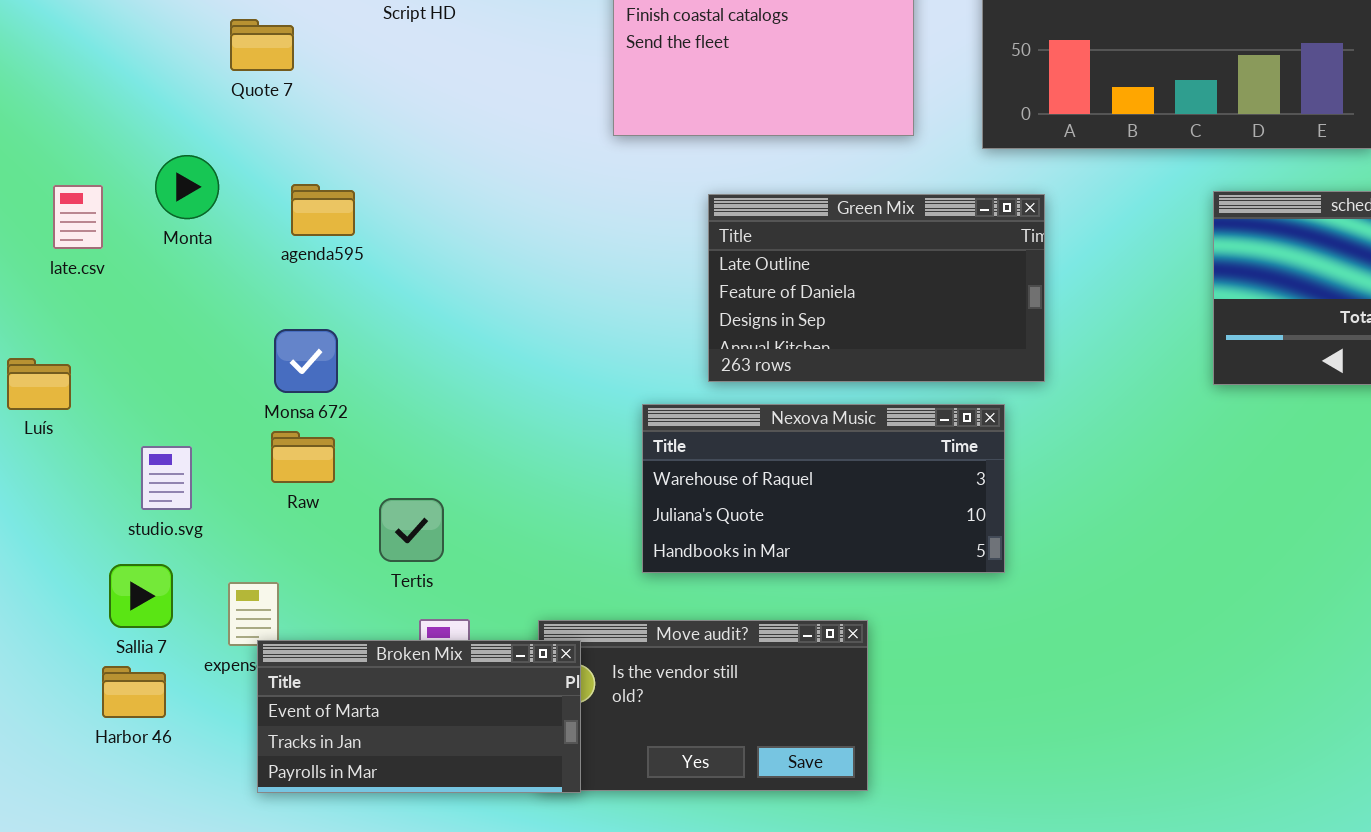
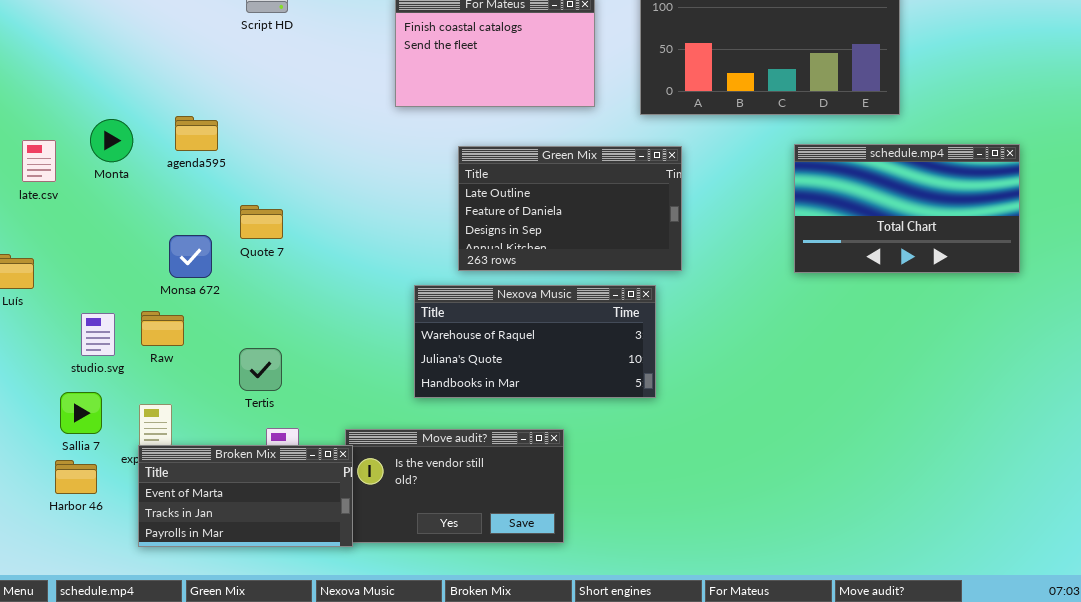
Quote 7: [230,19,294,71] -> [240,205,283,239], moved
agenda595: [291,184,355,236] -> [175,116,218,151], moved
Raw: [271,431,335,483] -> [141,311,184,346], moved
Broken Mix: [257,640,581,793] -> [138,445,353,547], moved

